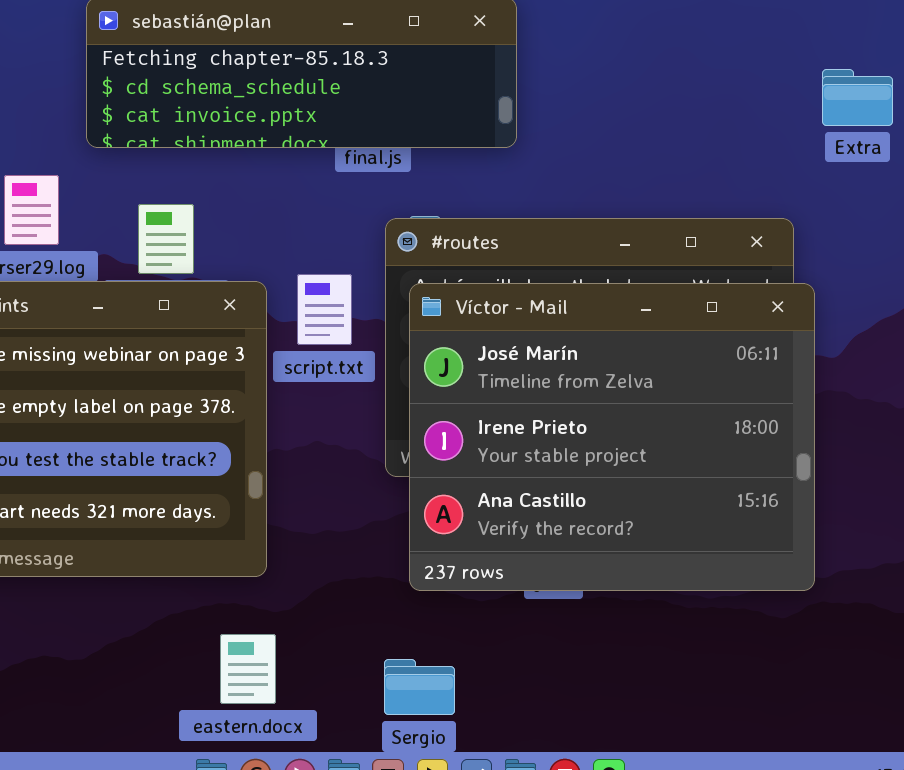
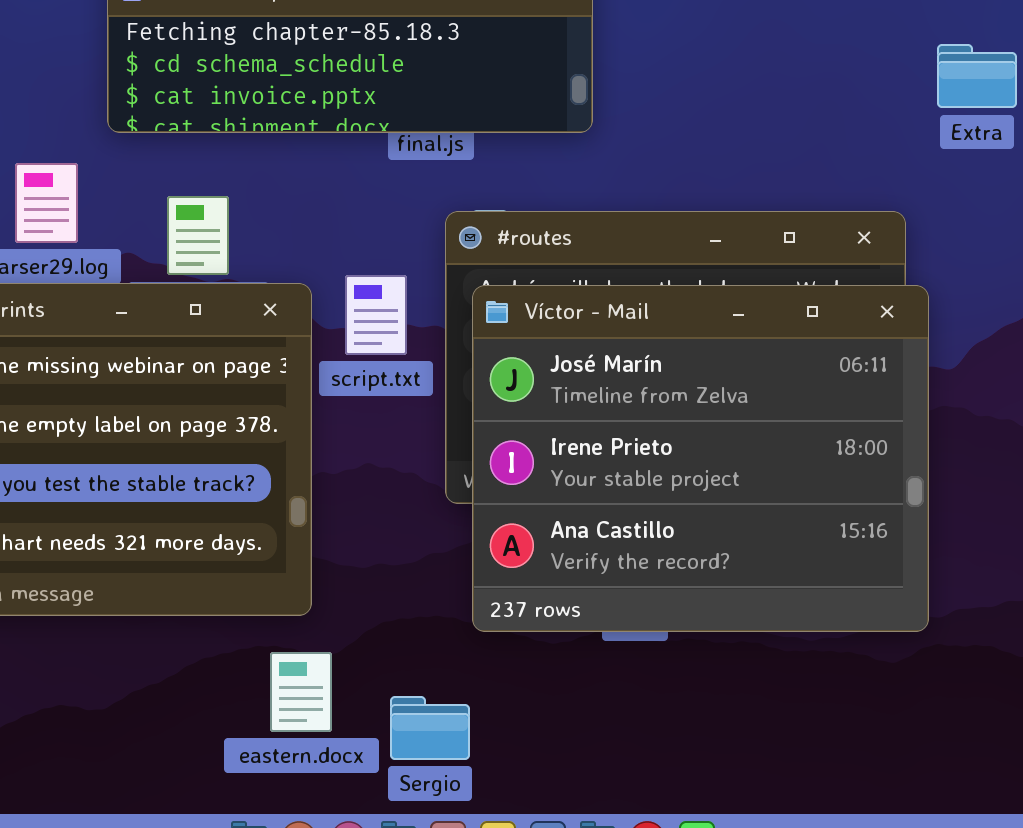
eastern.docx: [220,634,276,704] -> [270,652,332,732], moved
Sergio: [384,659,455,715] -> [390,696,470,760], moved

